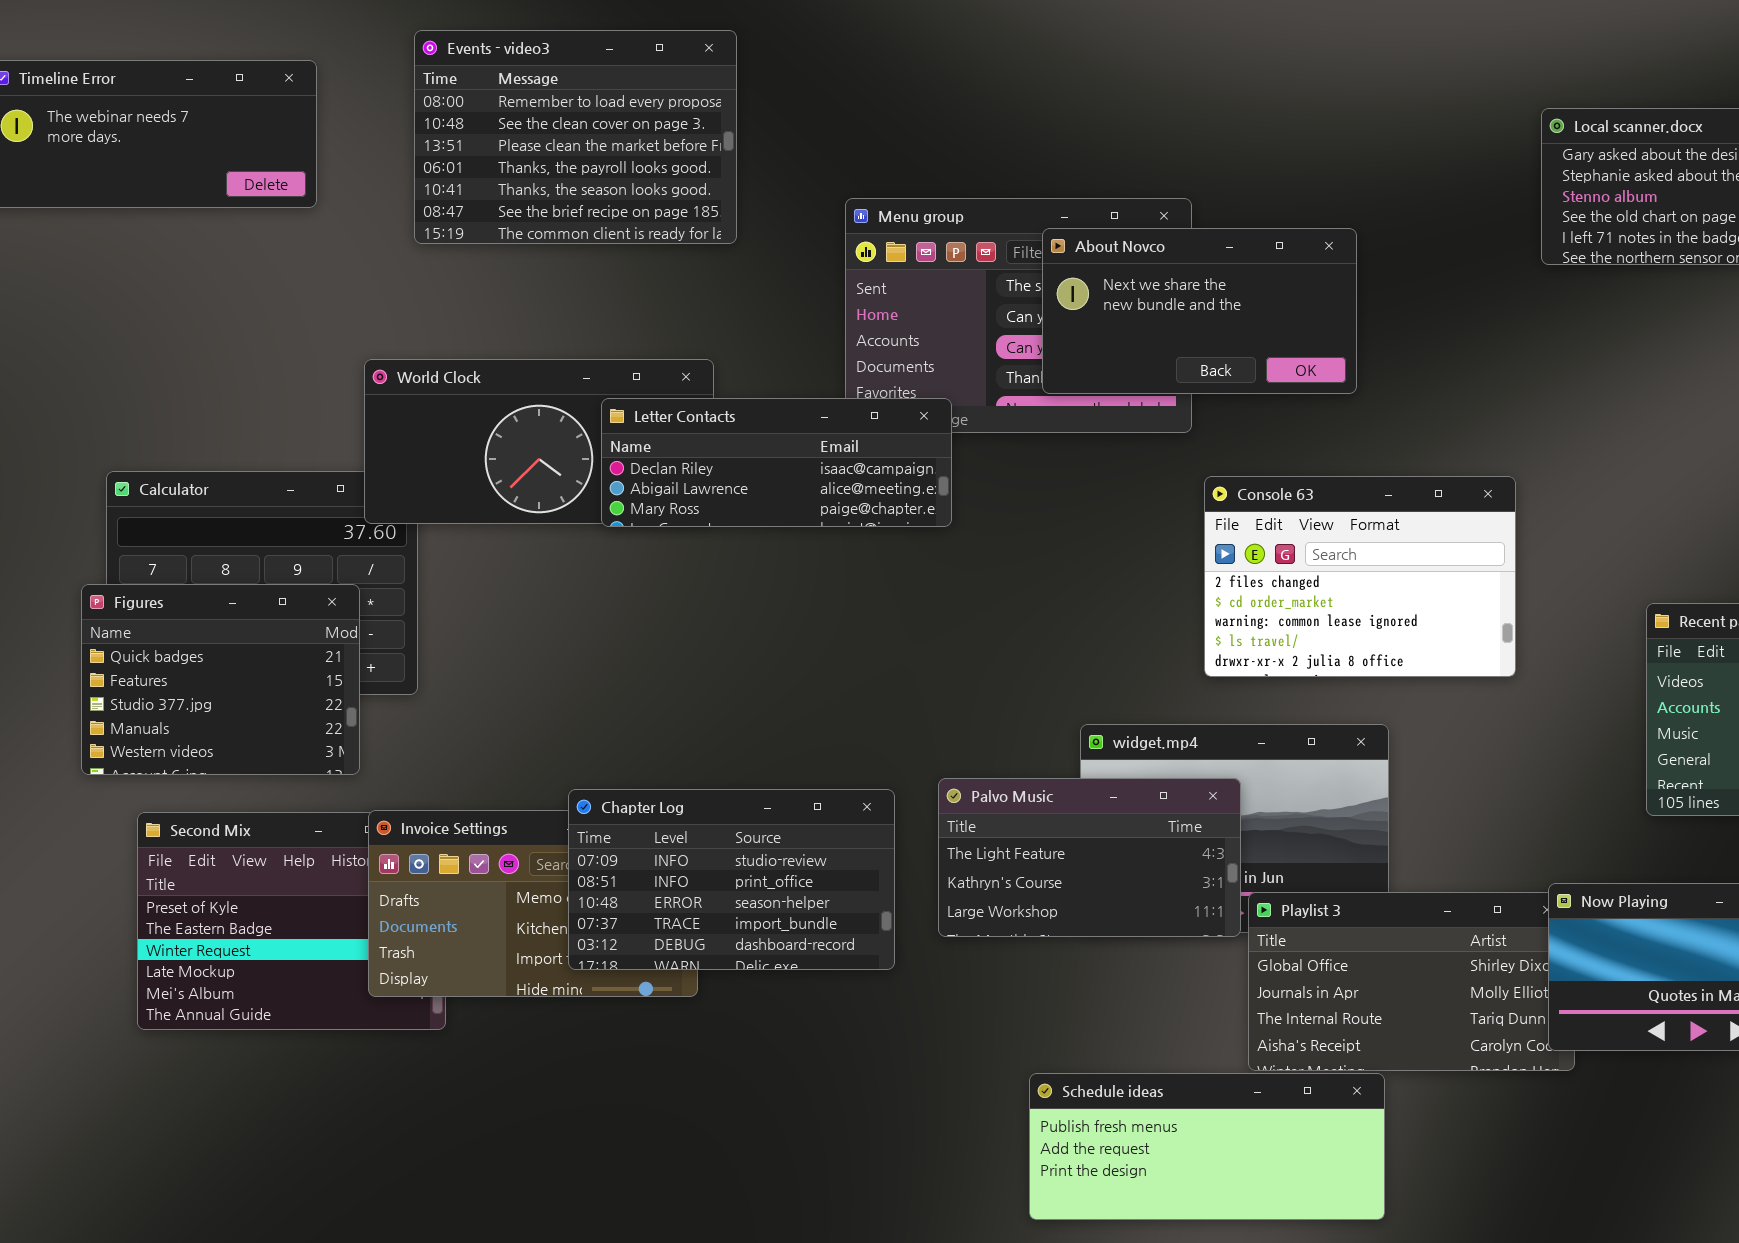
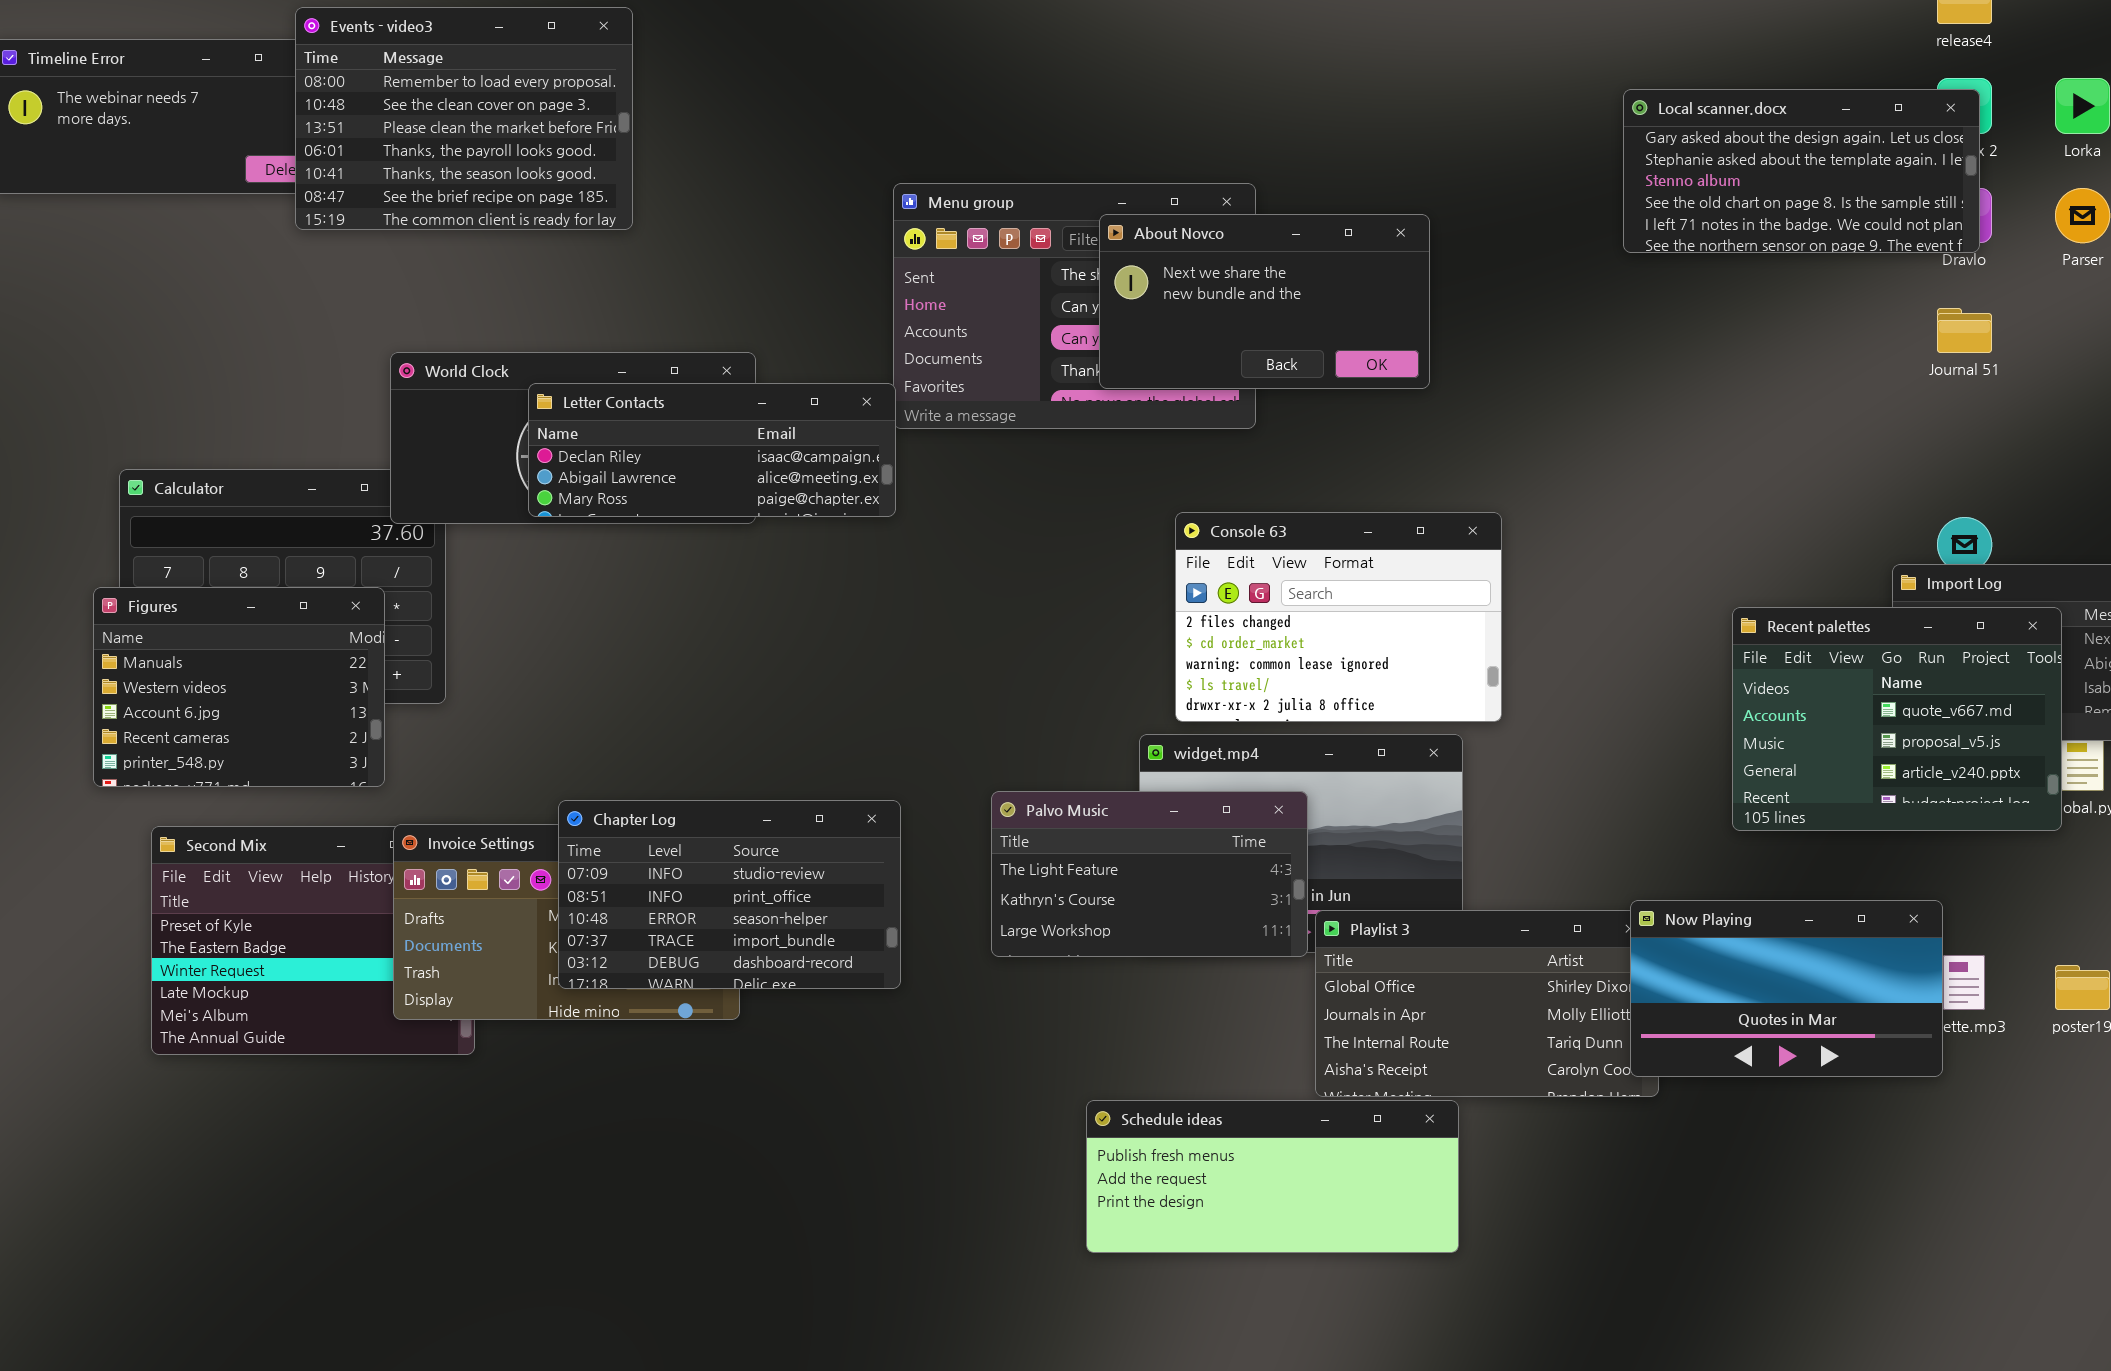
Events - video3: [414,30,737,244] -> [295,7,633,230], moved
Letter Contacts: [601,398,952,527] -> [528,383,896,517], moved
Console 63: [1204,476,1516,677] -> [1175,512,1502,722], moved
Figures: [81,584,360,775] -> [93,587,385,787], scrolled down 3 rows
Chapter Log: [568,789,895,970] -> [558,800,901,989], moved

